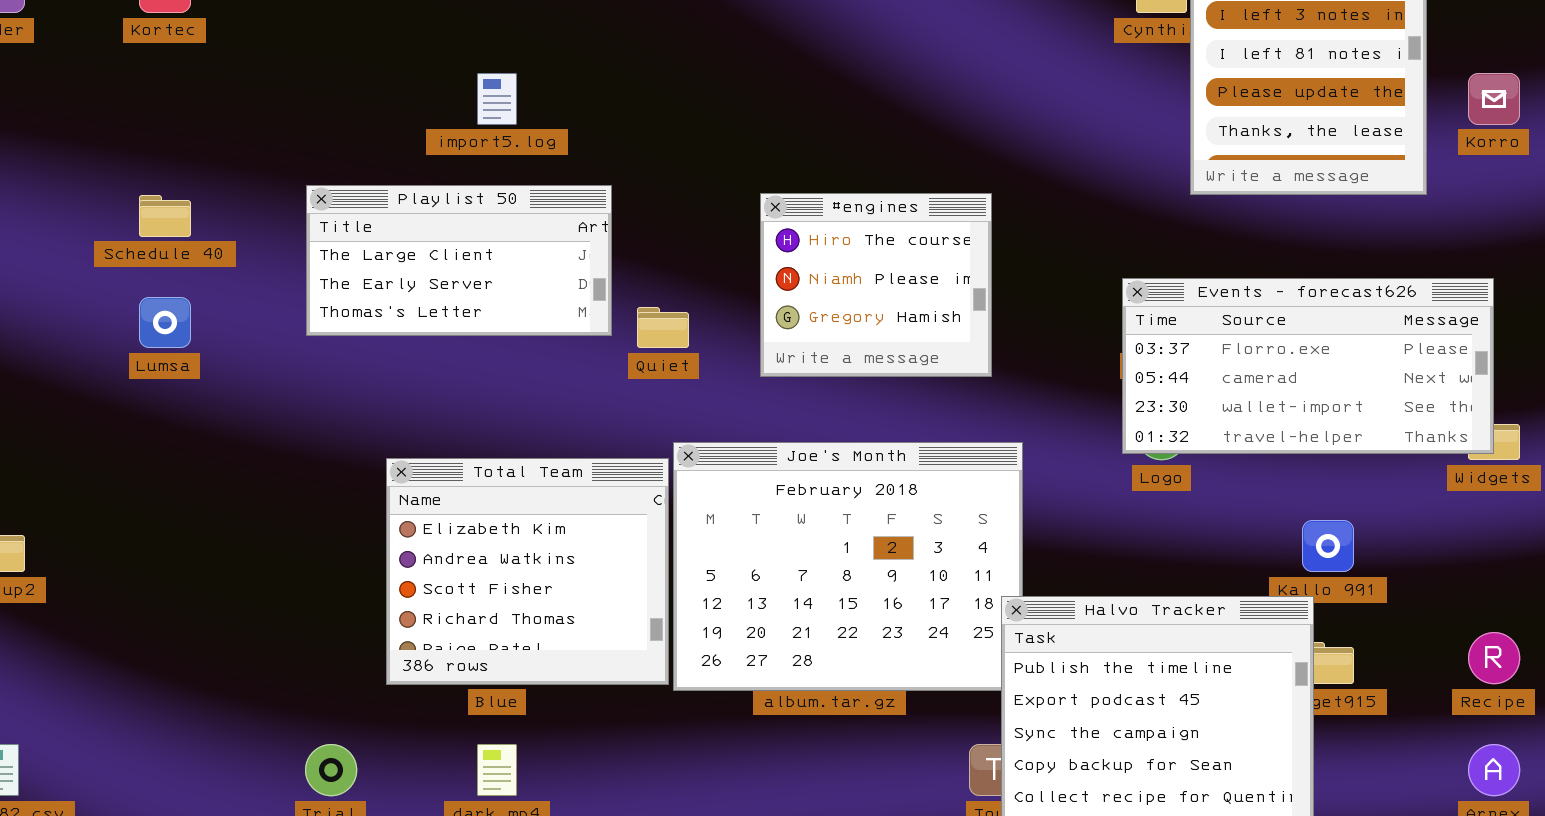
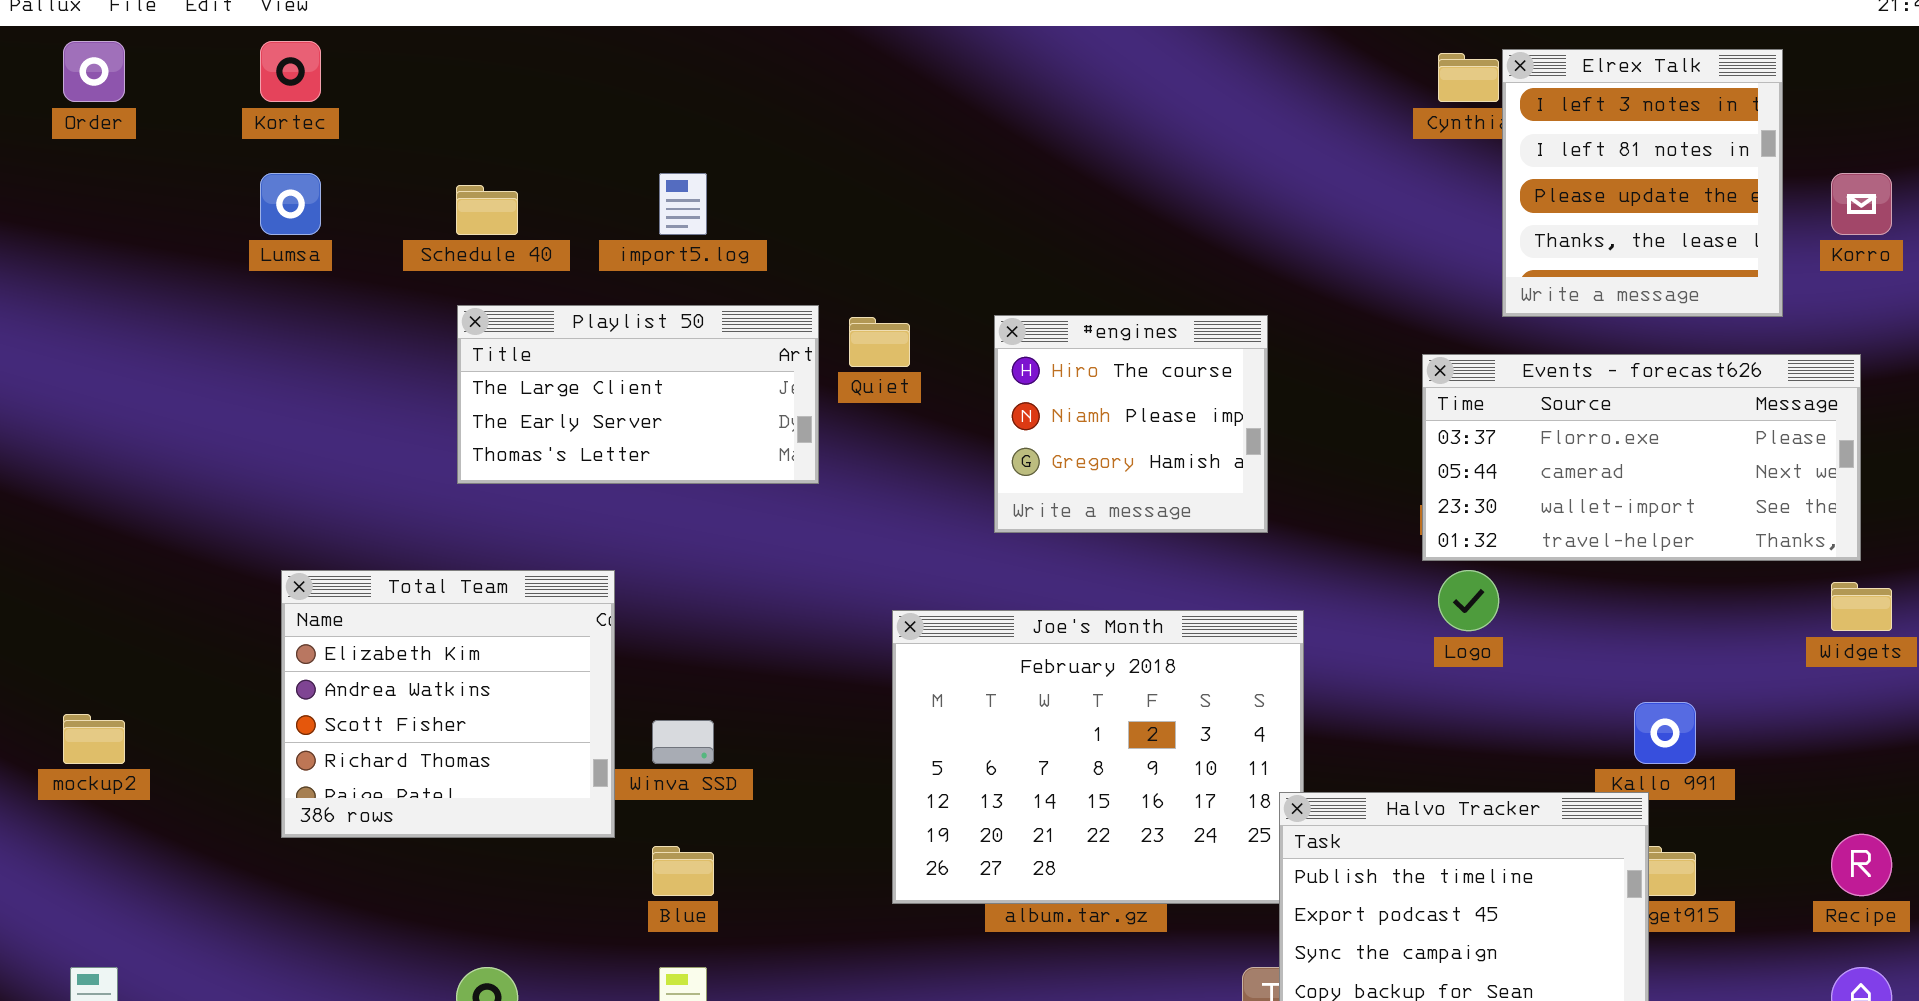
Schedule 40: [139,195,191,237] -> [456,185,518,235], moved
Events - forecast626: [1122,278,1494,454] -> [1422,354,1861,561], moved
Lumsa: [139,297,191,348] -> [260,173,321,235], moved
Quiet: [637,307,689,348] -> [849,317,910,367], moved
Total Team: [386,458,669,685] -> [281,570,615,838], moved

